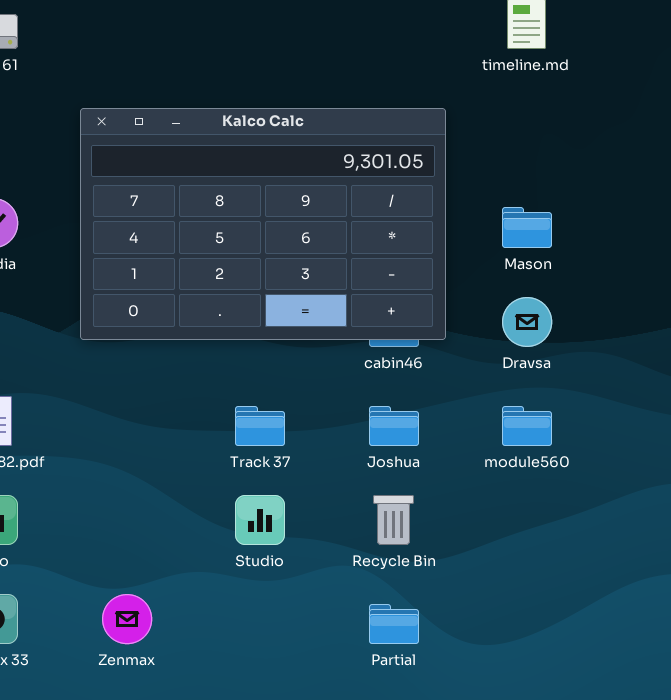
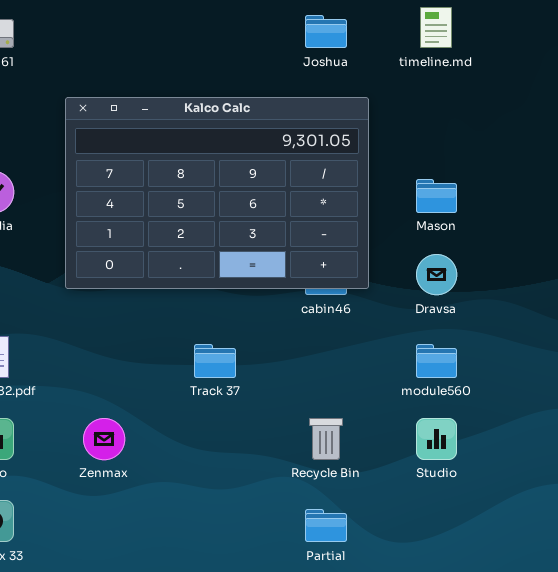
Joshua: [369,406,419,446] -> [305,15,347,48], moved
Studio: [235,495,285,545] -> [416,418,457,460], moved
Zenmax: [102,594,152,644] -> [83,418,125,460], moved

